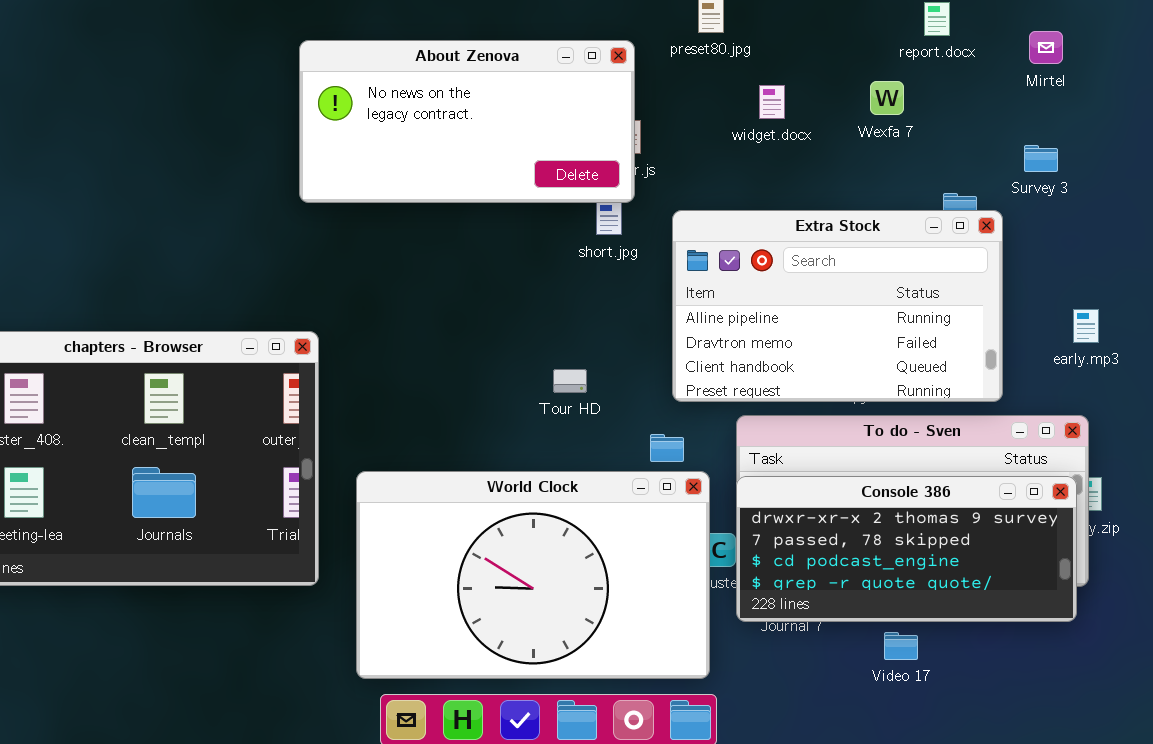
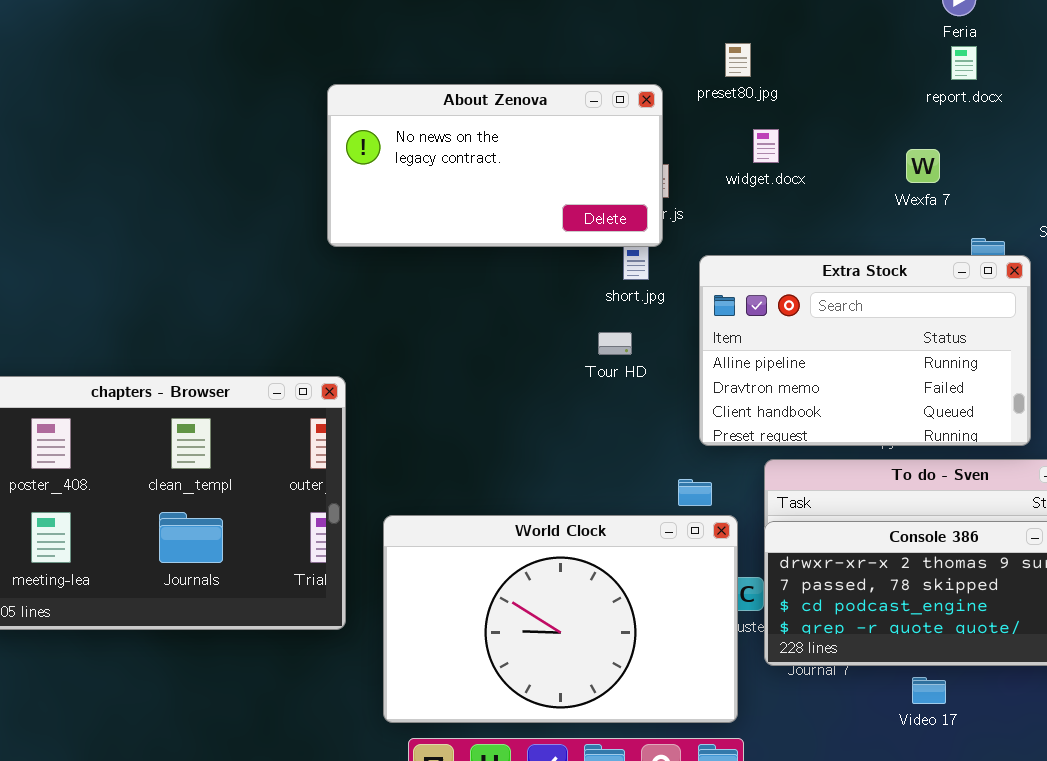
Wexfa 7: [870,81,904,115] -> [906,149,940,183], moved
widget.docx: [759,85,785,119] -> [753,129,779,163], moved
Tour HD: [553,369,587,393] -> [598,332,632,355], moved

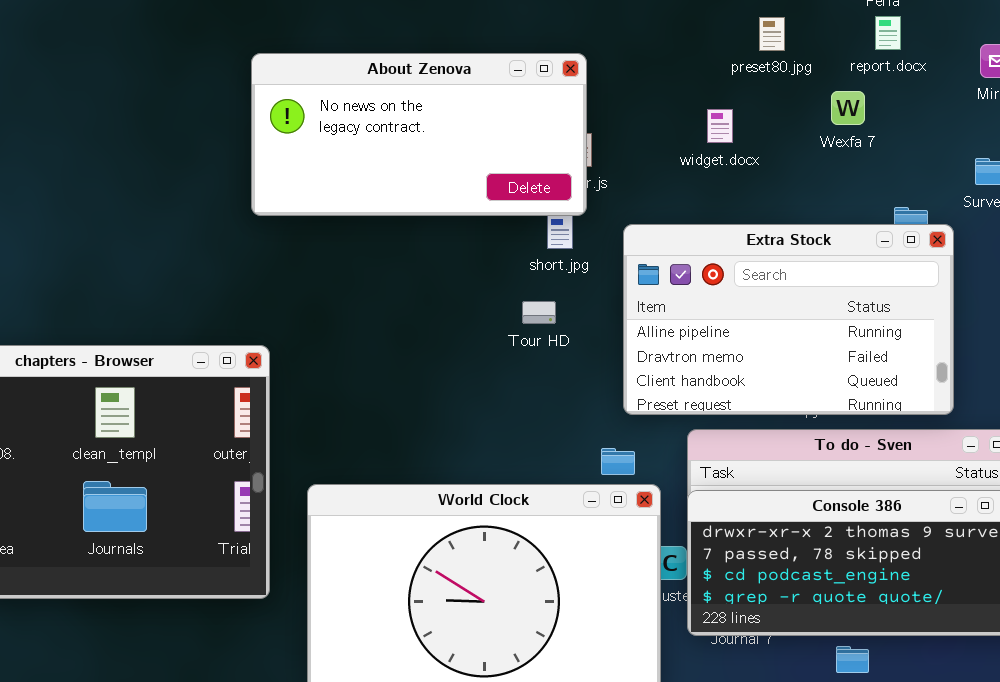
preset80.jpg: [725,43,751,77] -> [759,17,785,51], moved
widget.docx: [753,129,779,163] -> [707,109,733,143], moved
Wexfa 7: [906,149,940,183] -> [831,91,865,125], moved

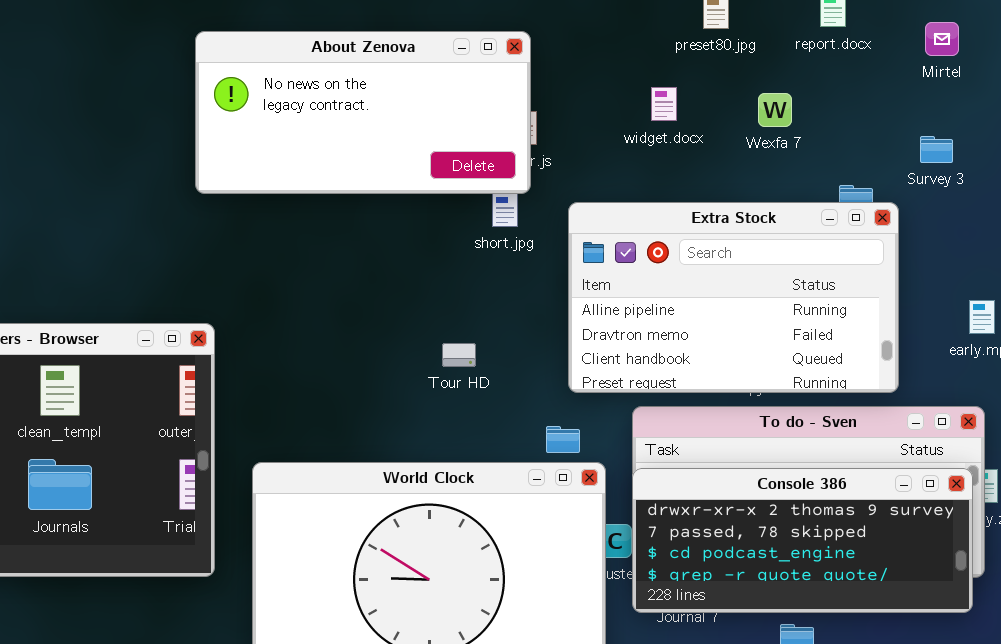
Wexfa 7: [831,91,865,125] -> [758,93,792,127], moved
Tour HD: [522,301,556,324] -> [442,343,476,367], moved

